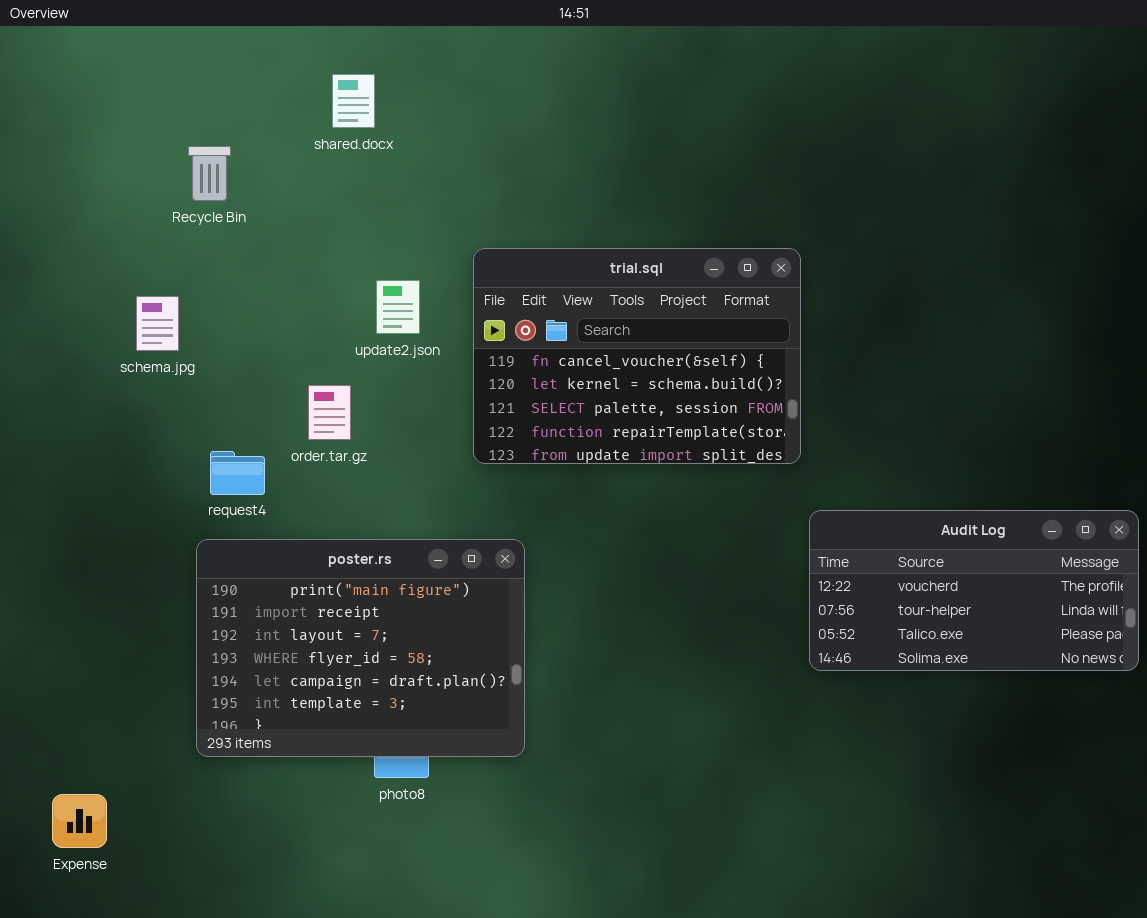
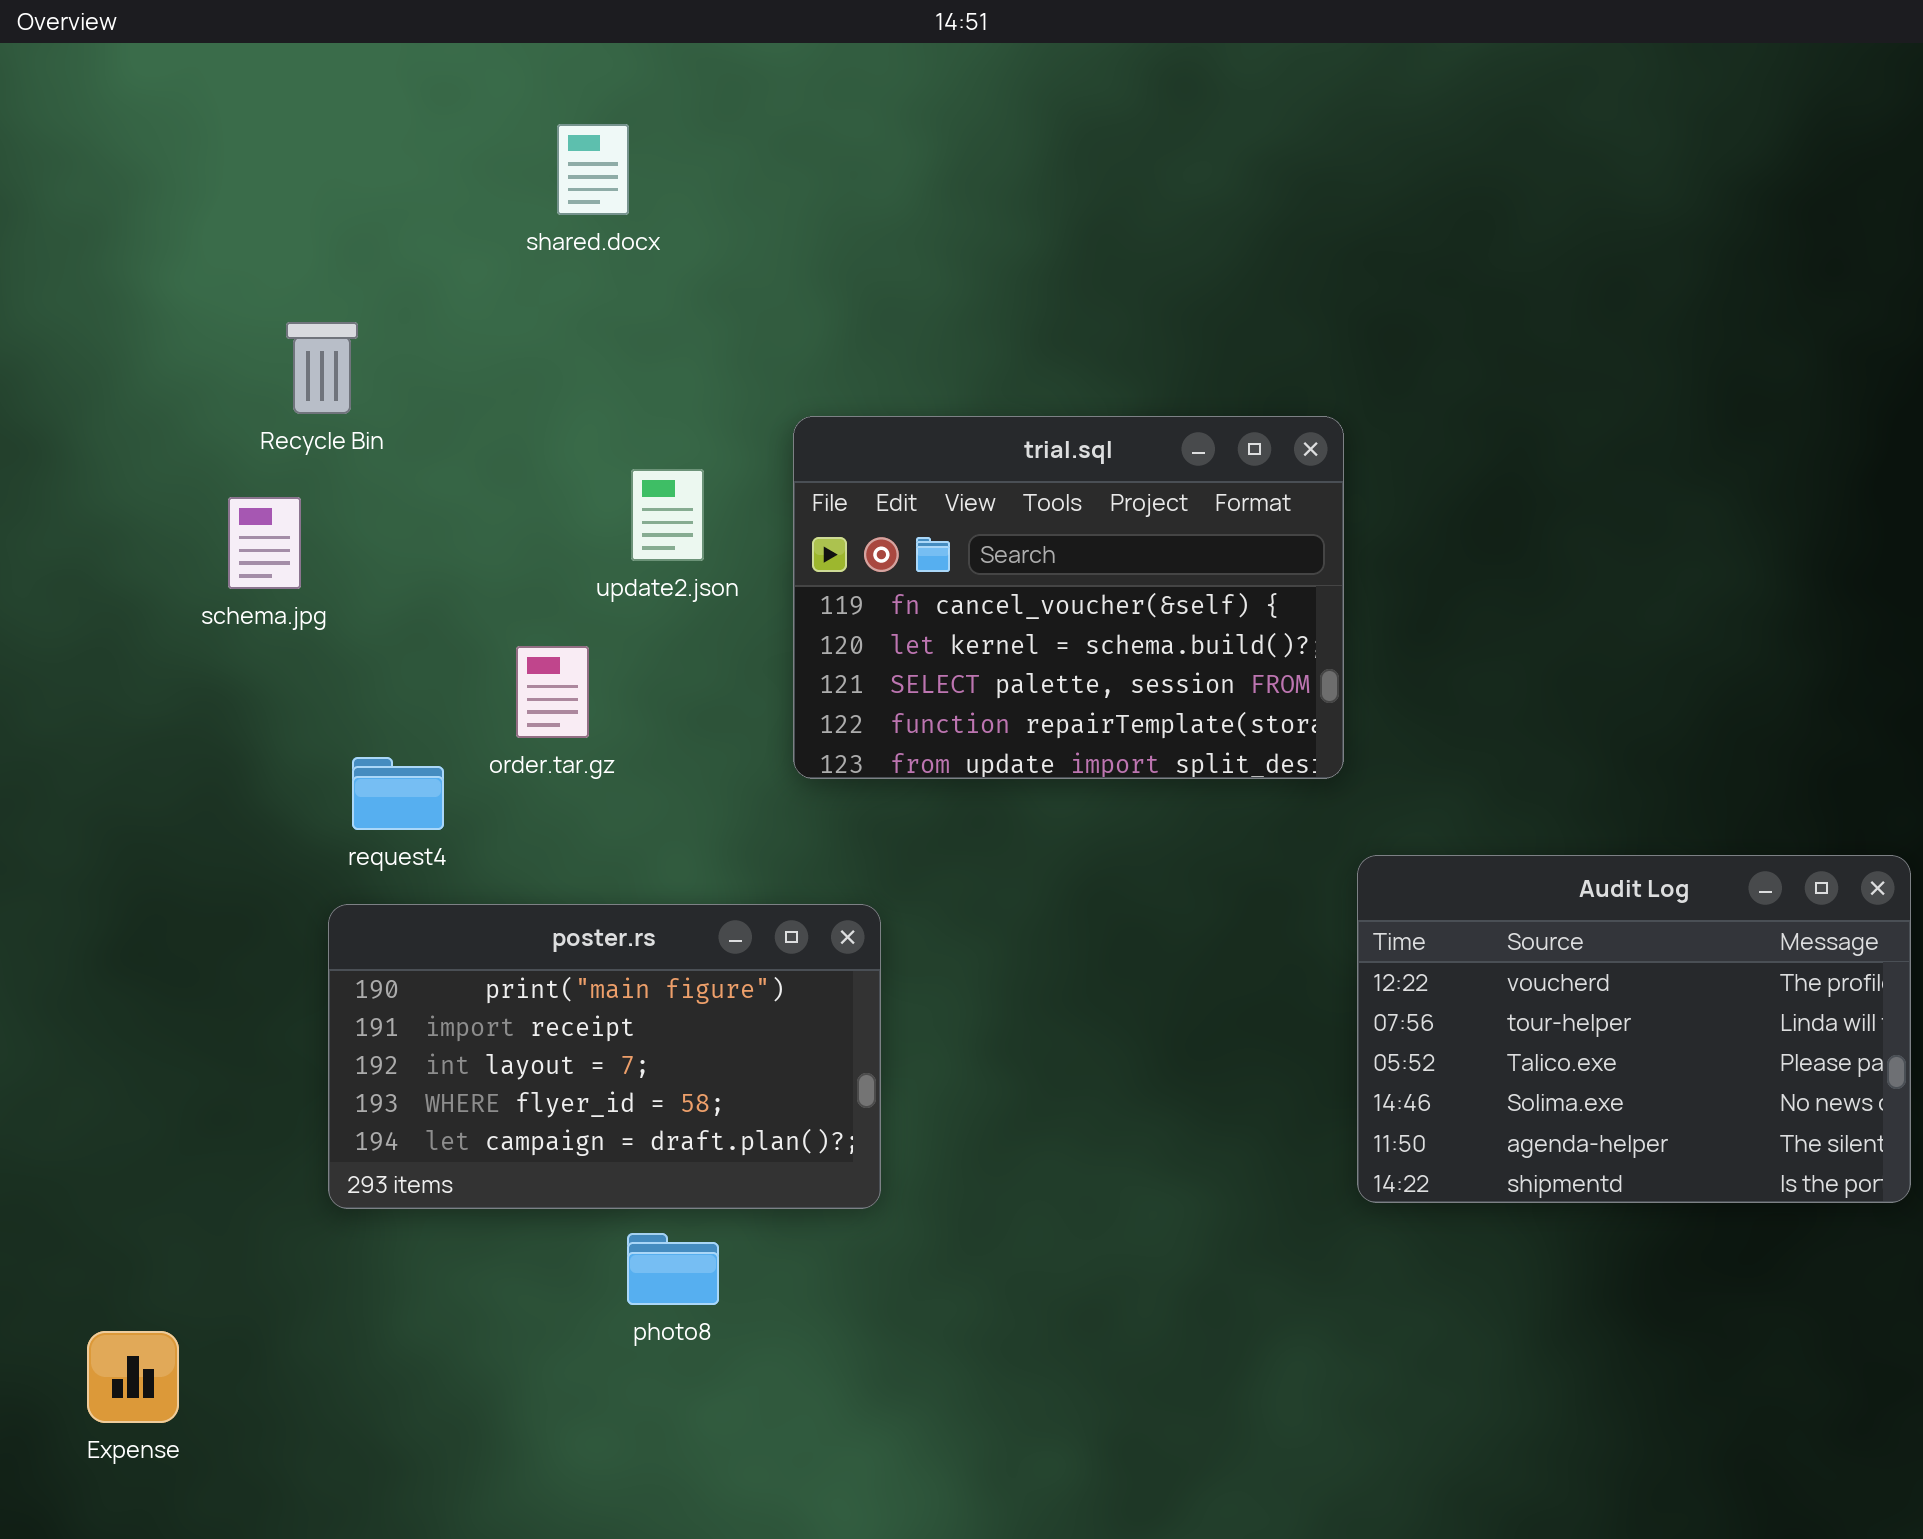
Recycle Bin: [188,146,231,201] -> [286,322,358,414], moved
Audit Log: [809,510,1139,671] -> [1357,855,1911,1203], resized
poster.rs: [196,539,525,757] -> [328,904,881,1209], resized

